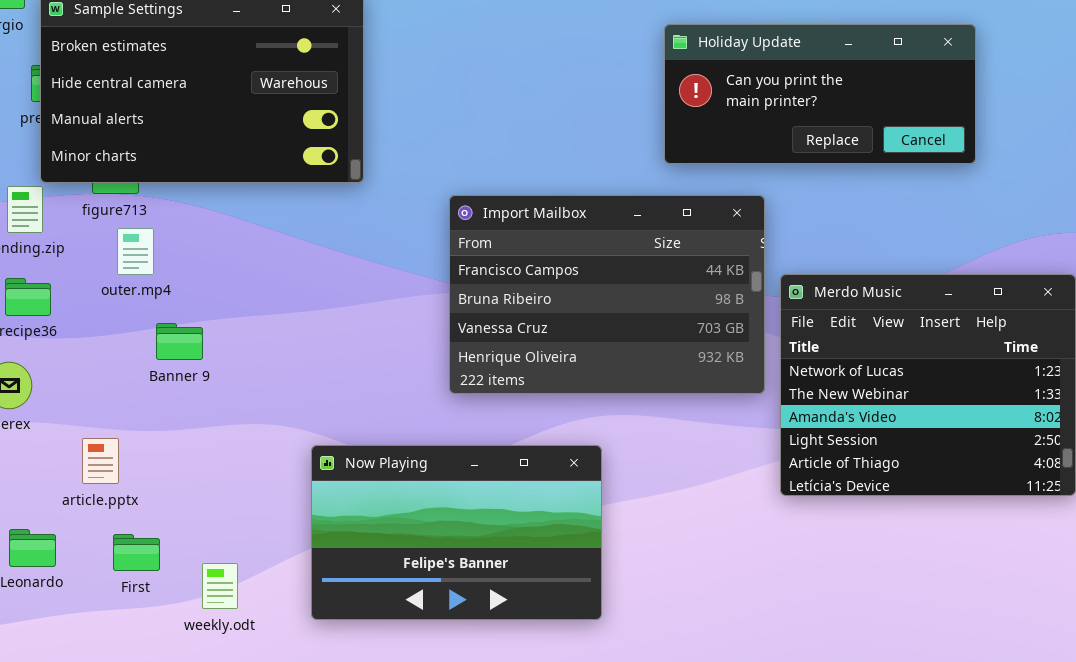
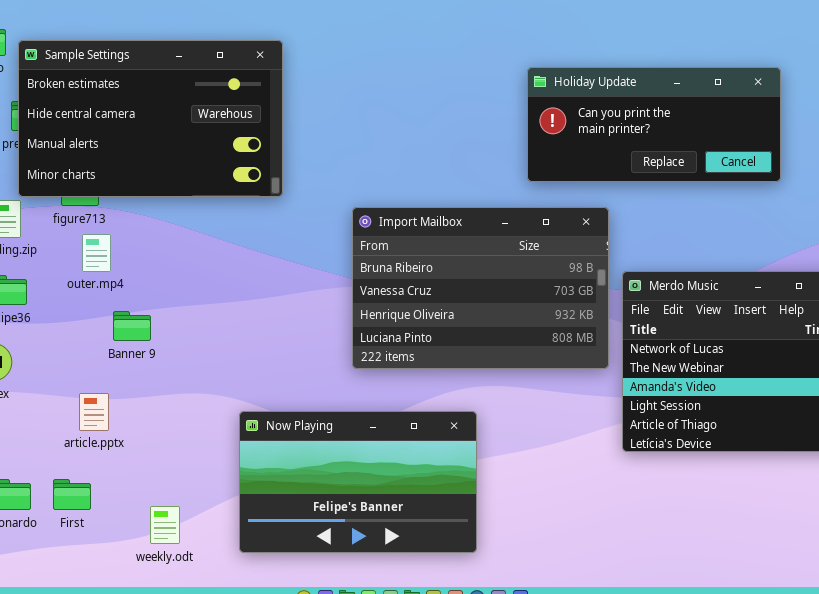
Import Mailbox: [449,195,765,394] -> [352,207,609,369], scrolled down 1 row
article.pptx: [82,438,119,484] -> [79,393,109,431], moved
First: [113,534,160,571] -> [53,479,91,510], moved

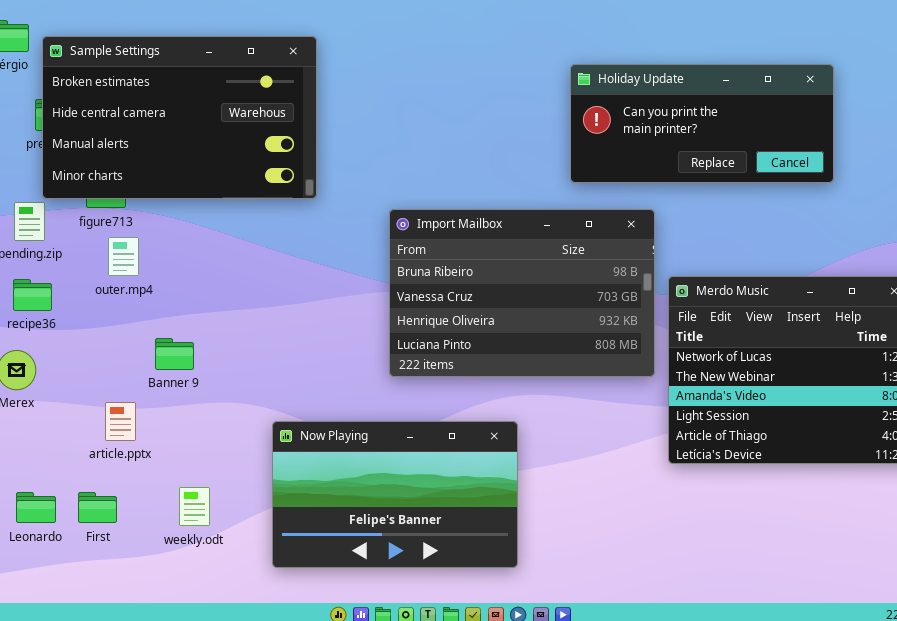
Banner 9: [113,311,151,341] -> [155,338,194,370], moved
weekly.odt: [150,506,180,544] -> [179,487,210,526], moved

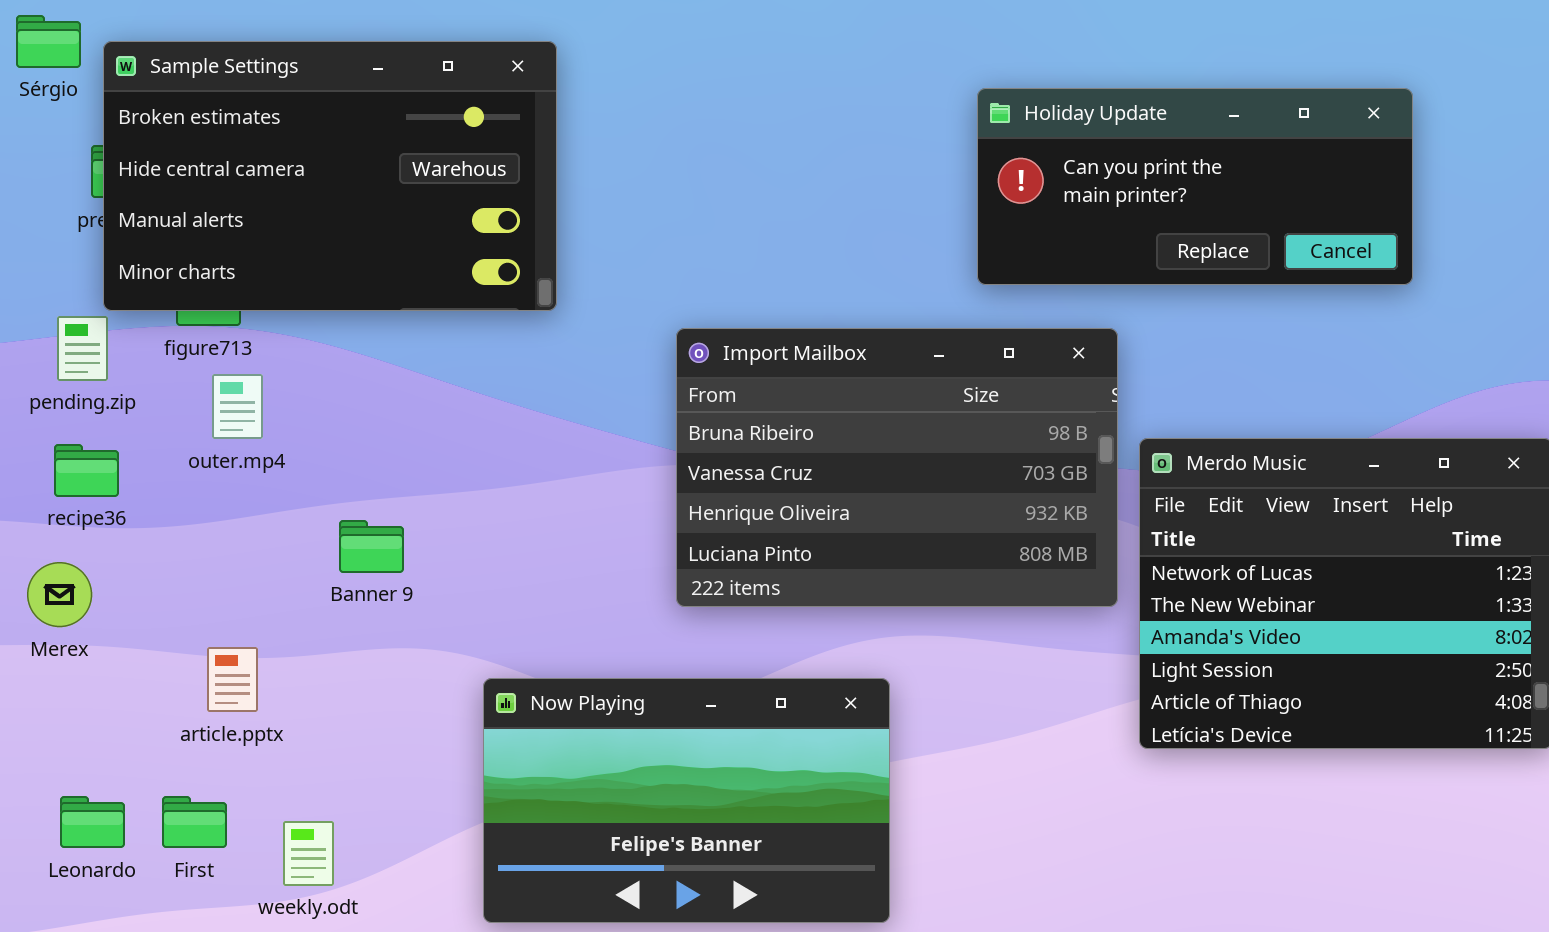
Banner 9: [155,338,194,370] -> [339,520,404,573], moved
weekly.odt: [179,487,210,526] -> [283,821,334,886], moved

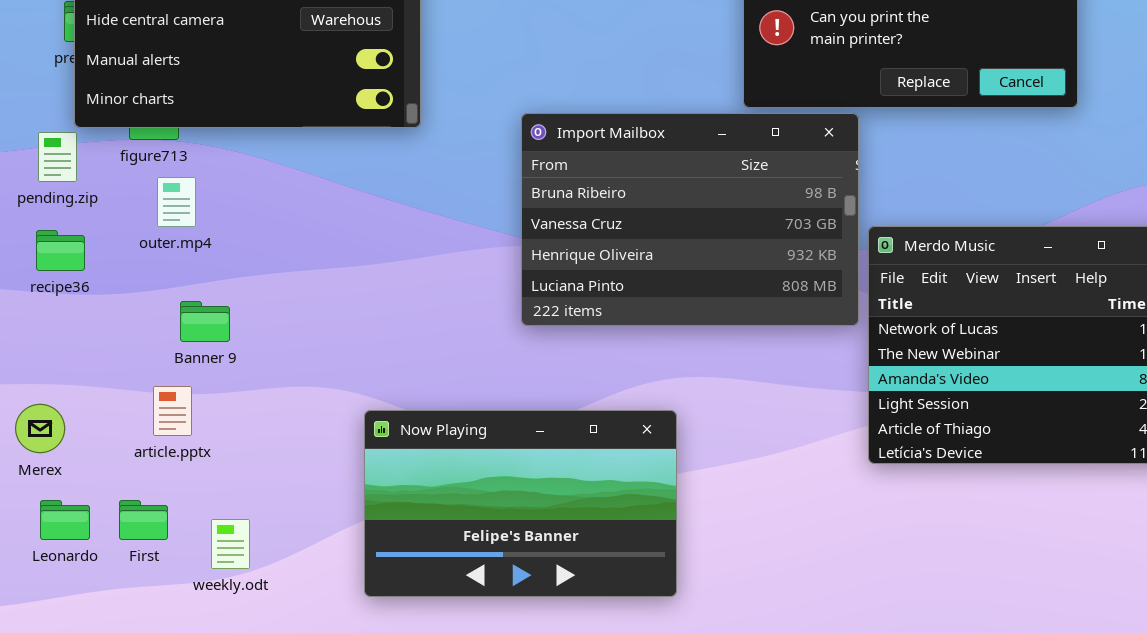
Import Mailbox: [676,328,1118,607] -> [521,113,859,326], moved
Banner 9: [339,520,404,573] -> [180,301,230,342], moved
Merex: [27,562,92,627] -> [15,404,65,453], moved

